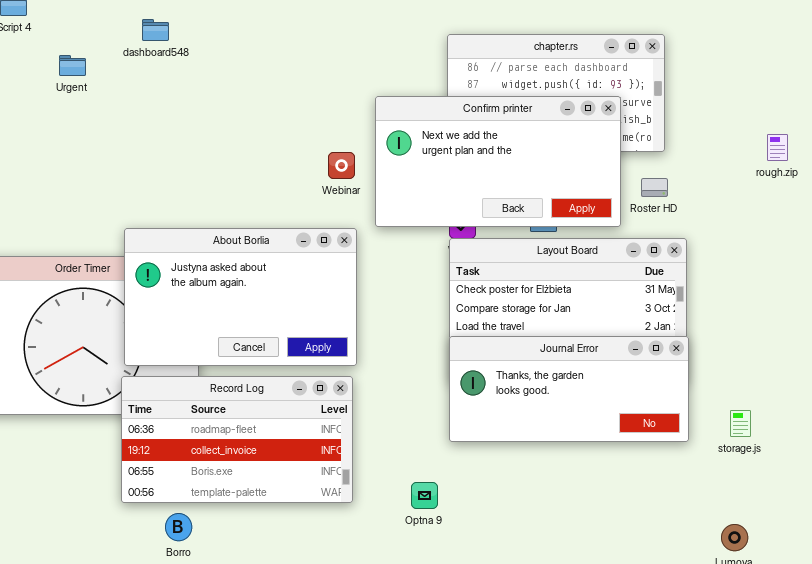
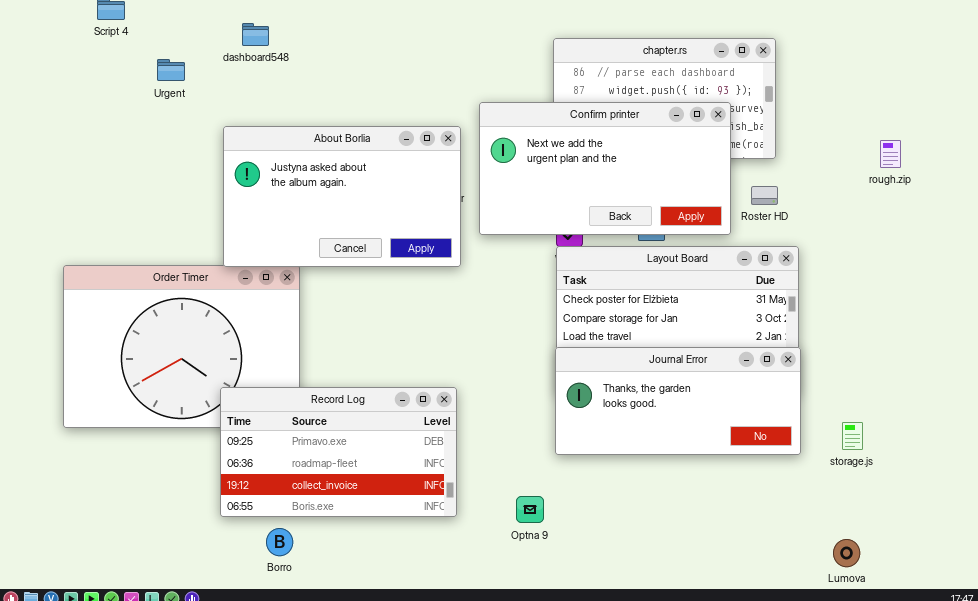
About Borlia: [124,228,357,366] -> [223,126,461,267], moved
Record Log: [121,376,353,503] -> [220,387,457,517], scrolled up 1 row

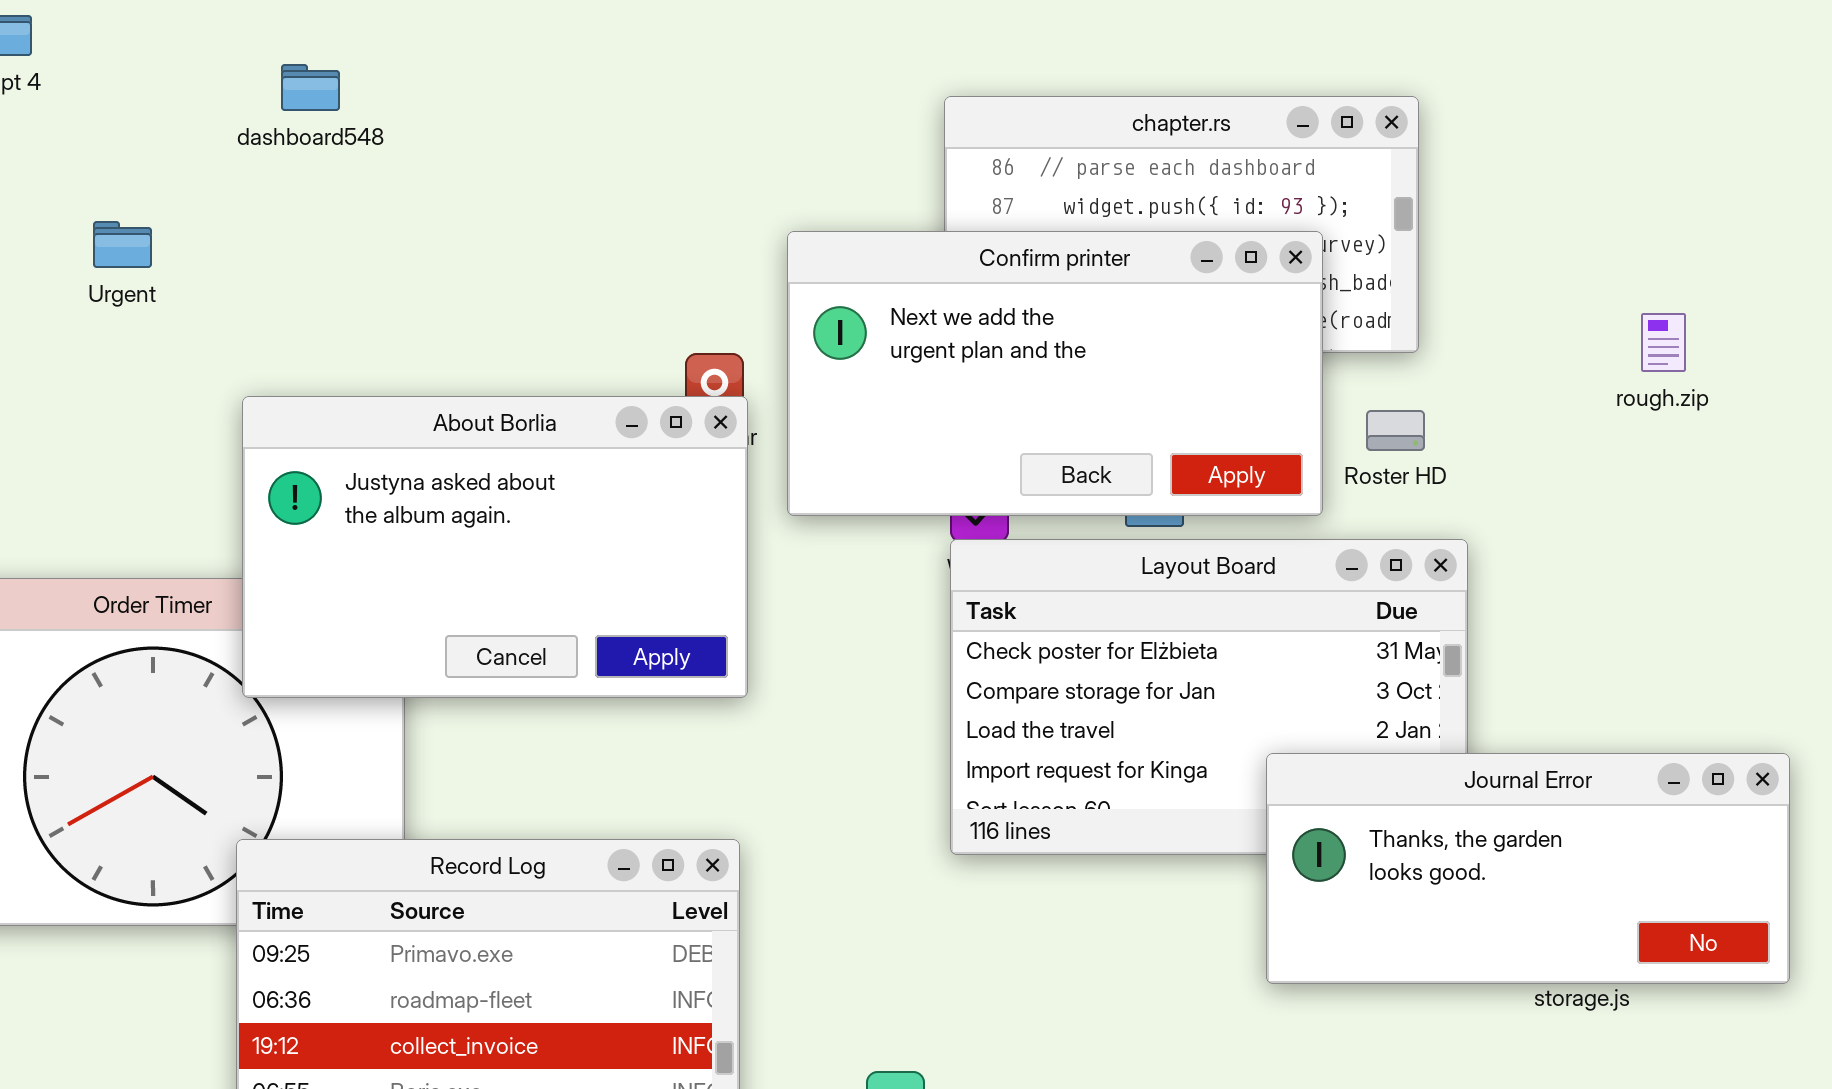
Urgent: [157,59,185,81] -> [93,221,152,268], moved
About Borlia: [223,126,461,267] -> [242,396,748,698], moved
Journal Error: [555,347,801,455] -> [1266,753,1790,984], moved

